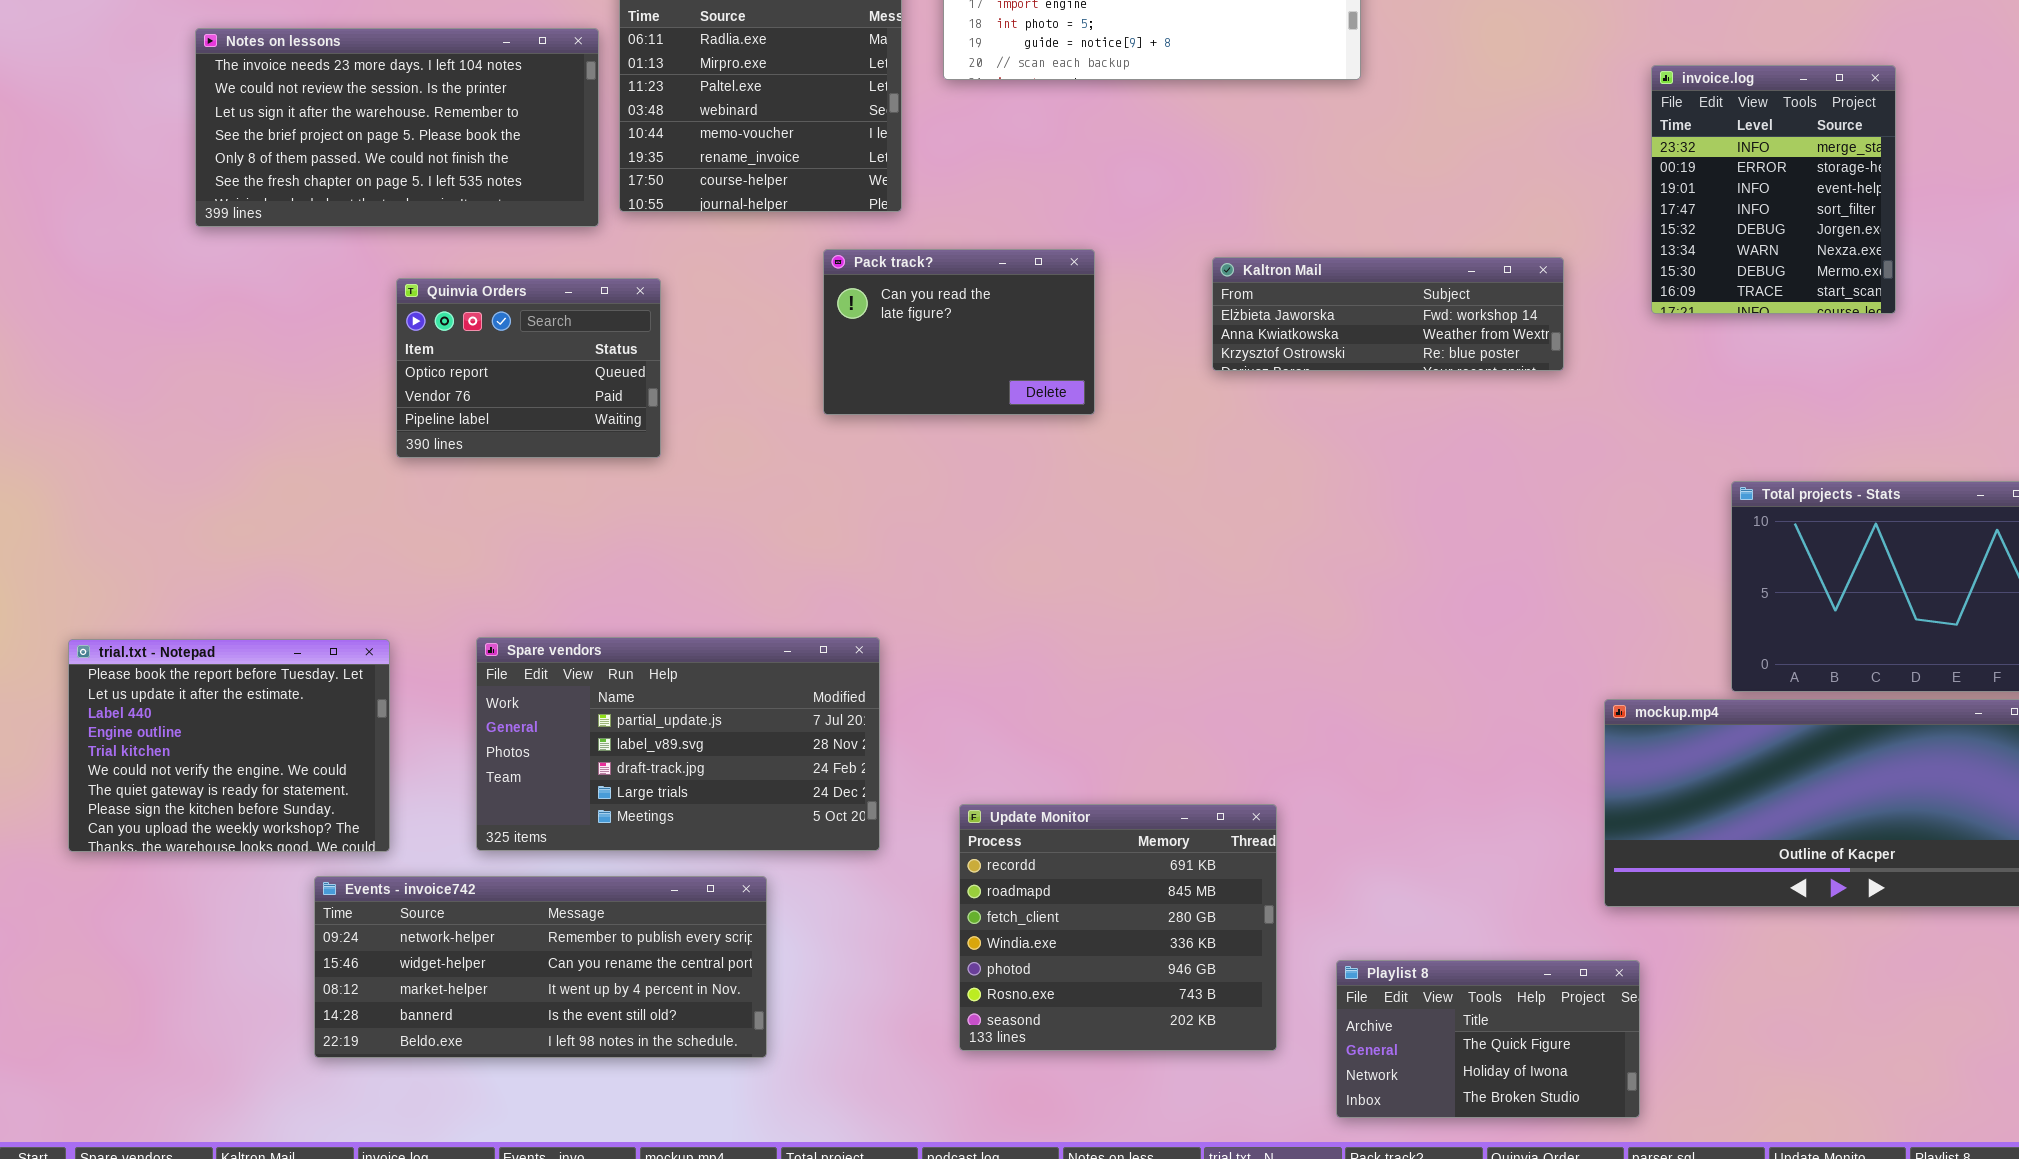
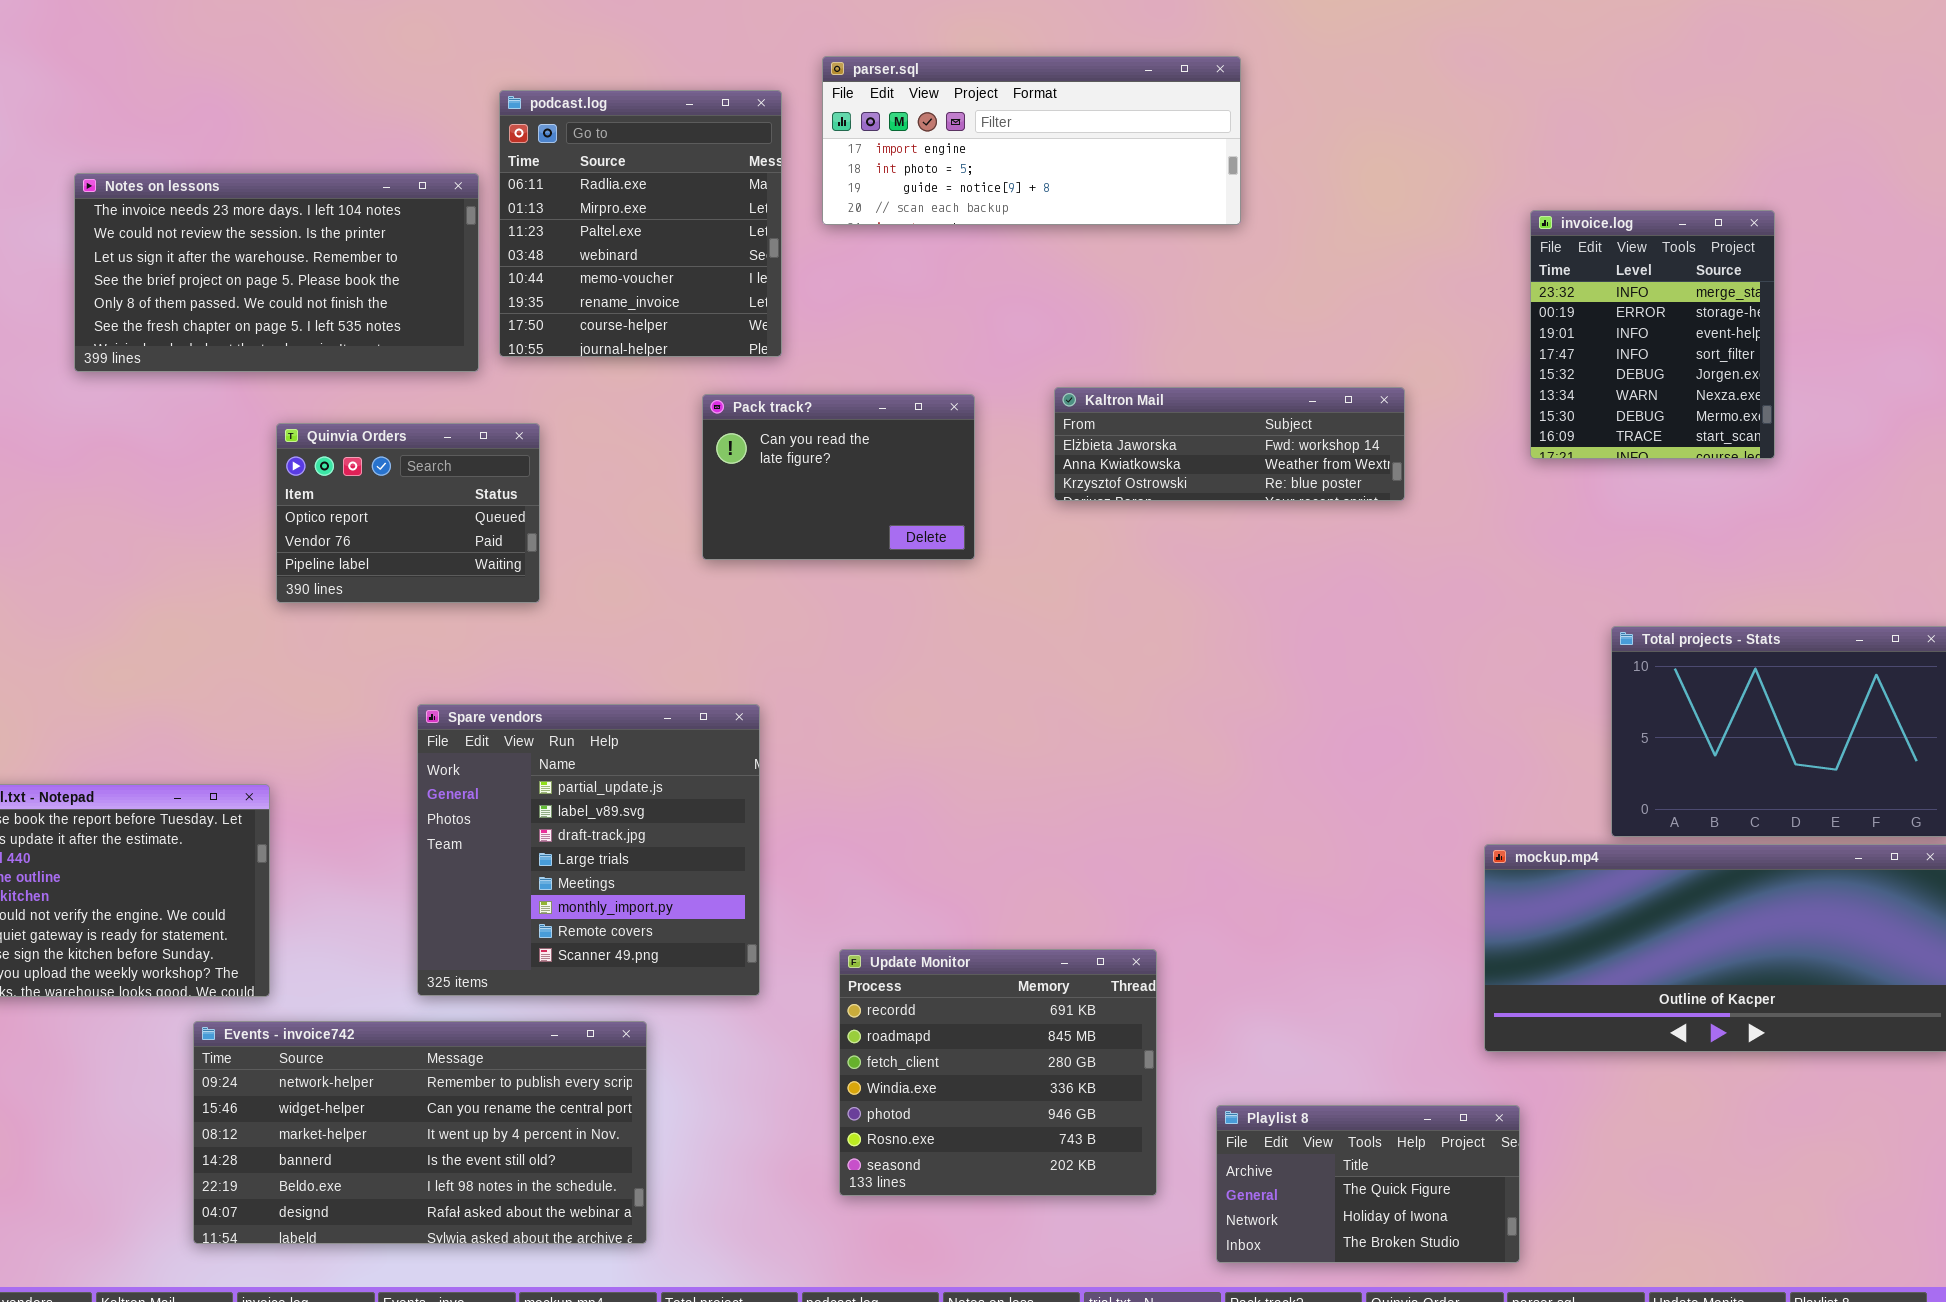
Kaltron Mail: [1212,257,1564,371] -> [1054,387,1405,501], moved
Spare vendors: [476,637,880,851] -> [417,704,760,996], resized
Events - invoice742: [314,876,767,1058] -> [193,1021,647,1244], resized

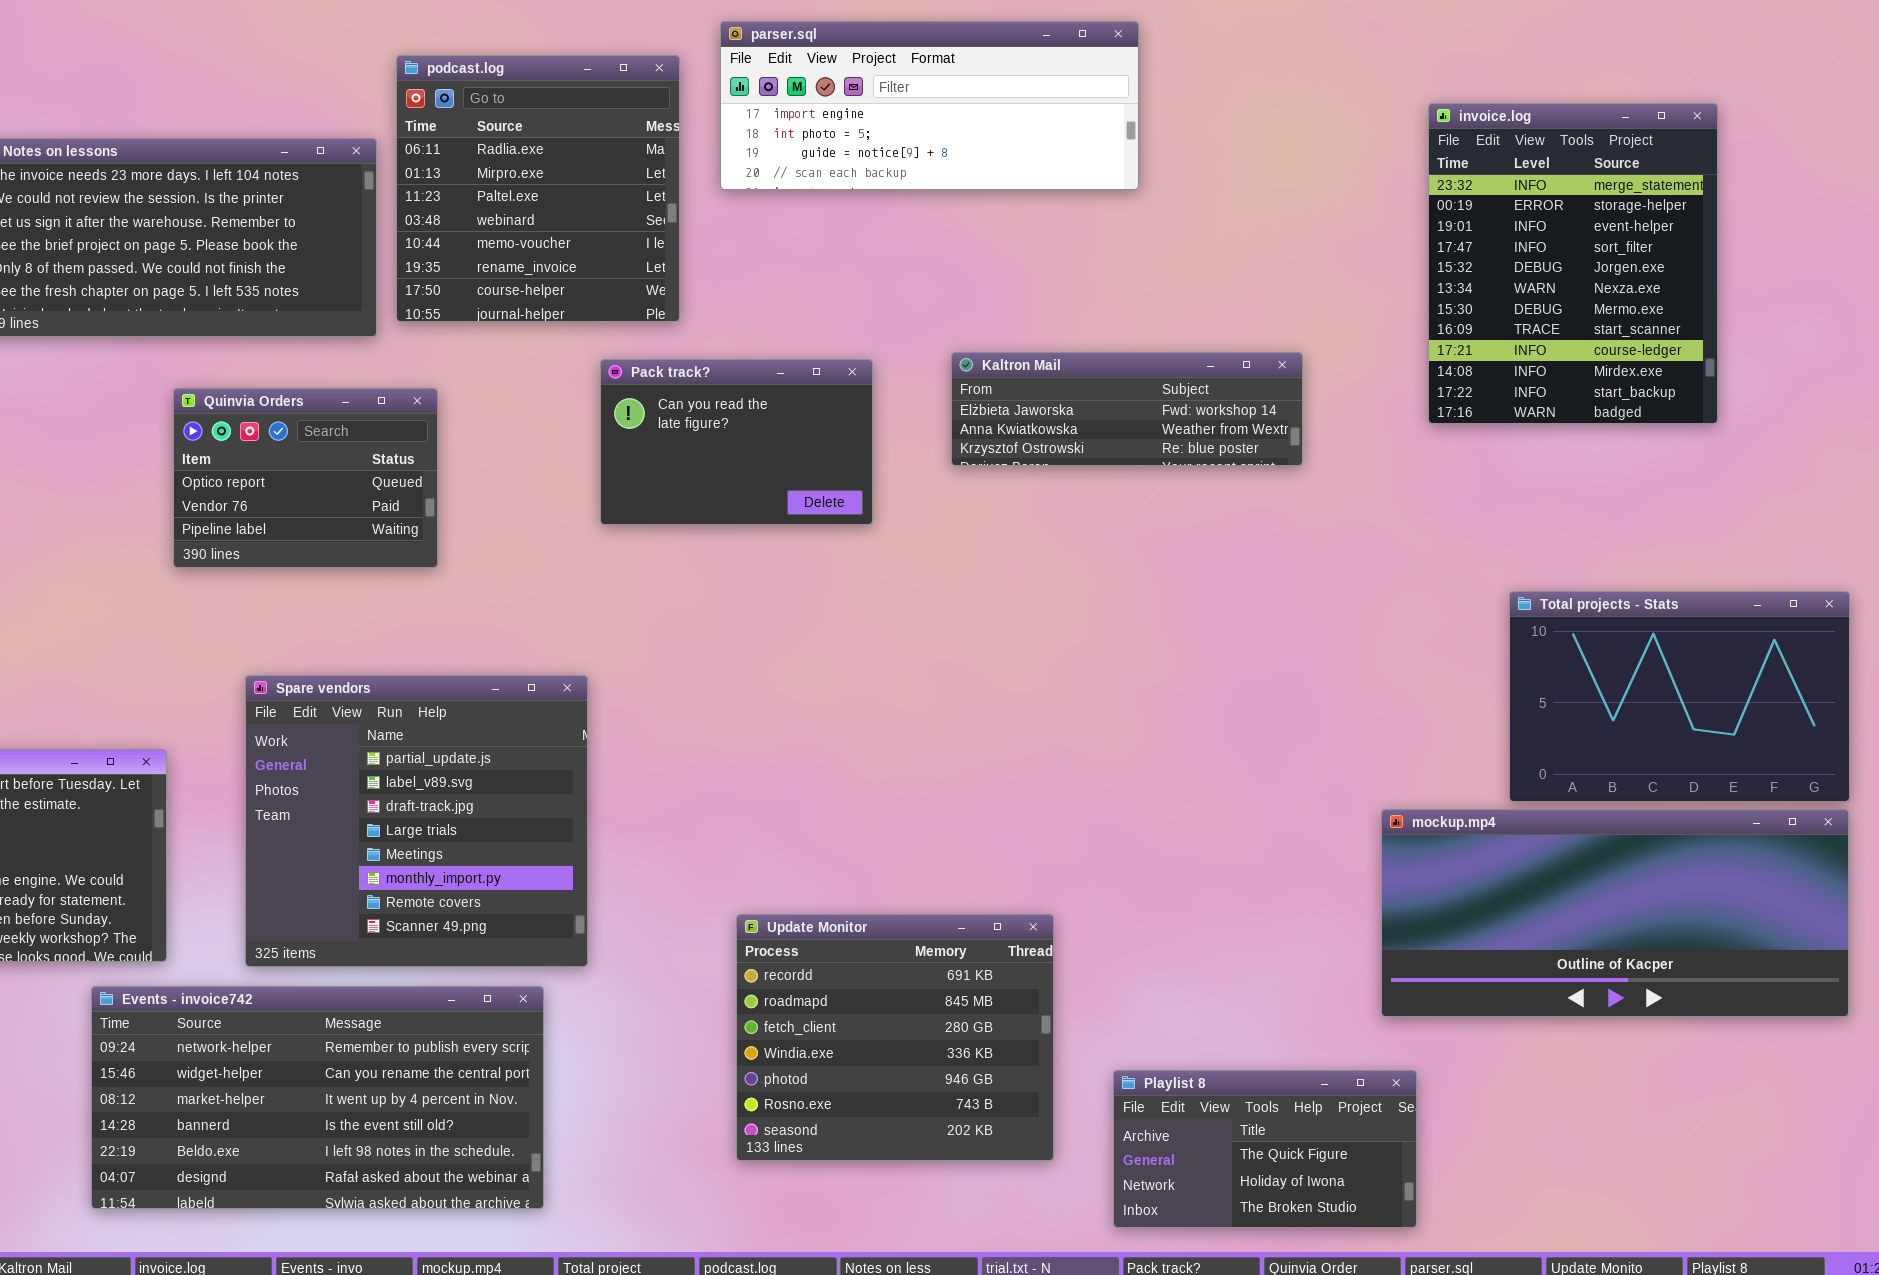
invoice.log: [1530,210,1775,459] -> [1428,103,1718,424], resized
Spare vendors: [417,704,760,996] -> [245,675,588,967], moved

